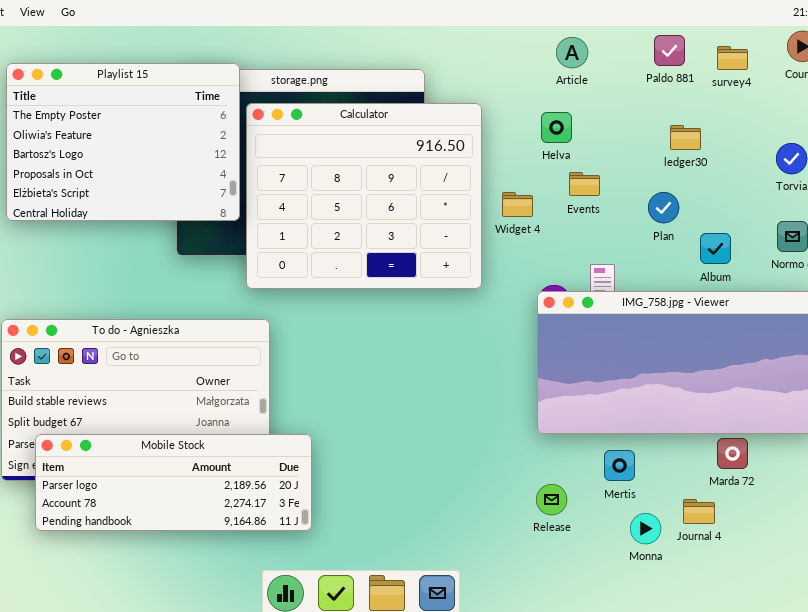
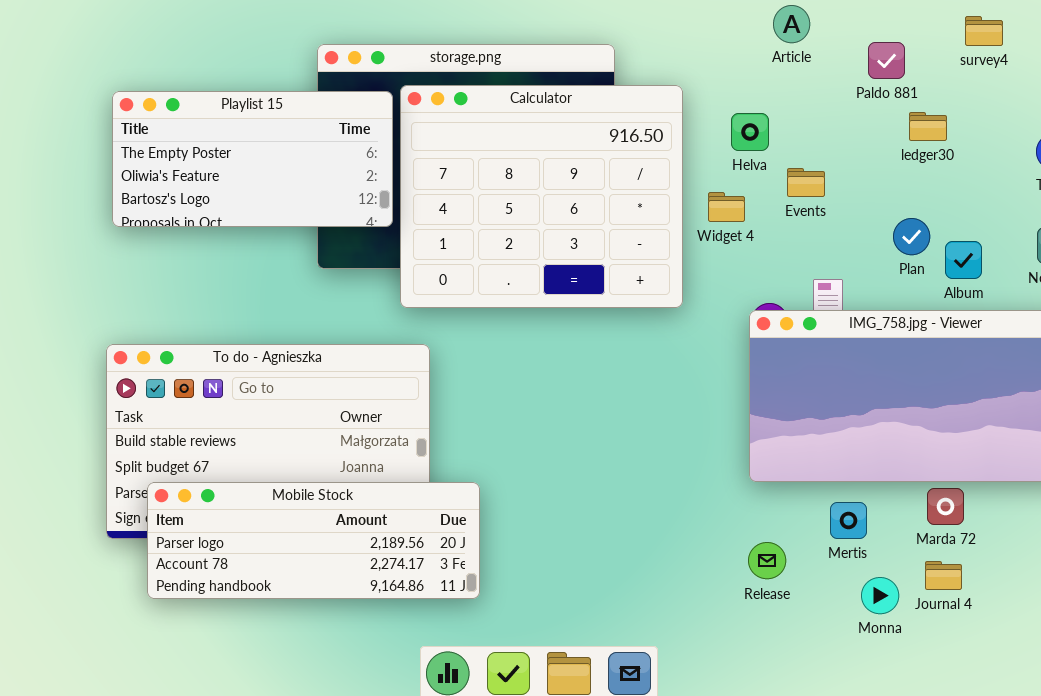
Paldo 881: [654,35,685,66] -> [868,42,905,79], moved
Playlist 15: [6,63,240,221] -> [112,91,393,227], resized
Helva: [541,112,572,143] -> [731,113,769,151], moved
Plan: [648,192,679,223] -> [893,218,930,255], moved
Marda 72: [717,438,748,469] -> [927,488,964,525], moved

